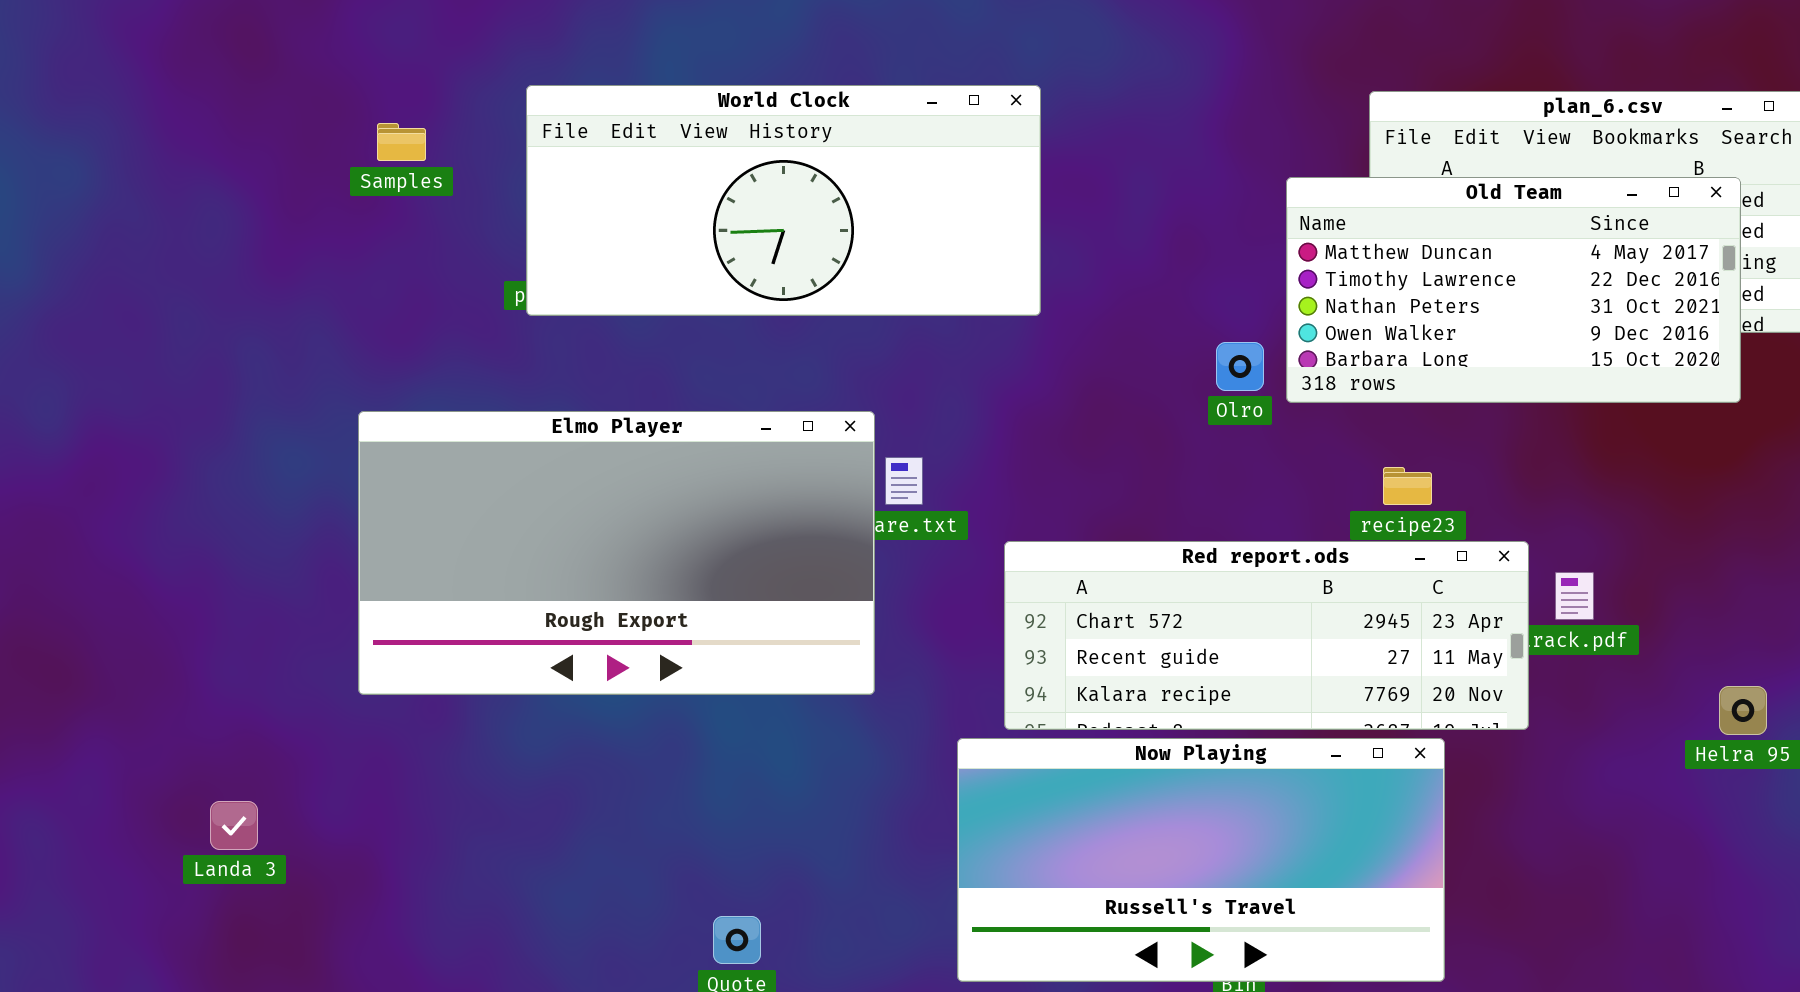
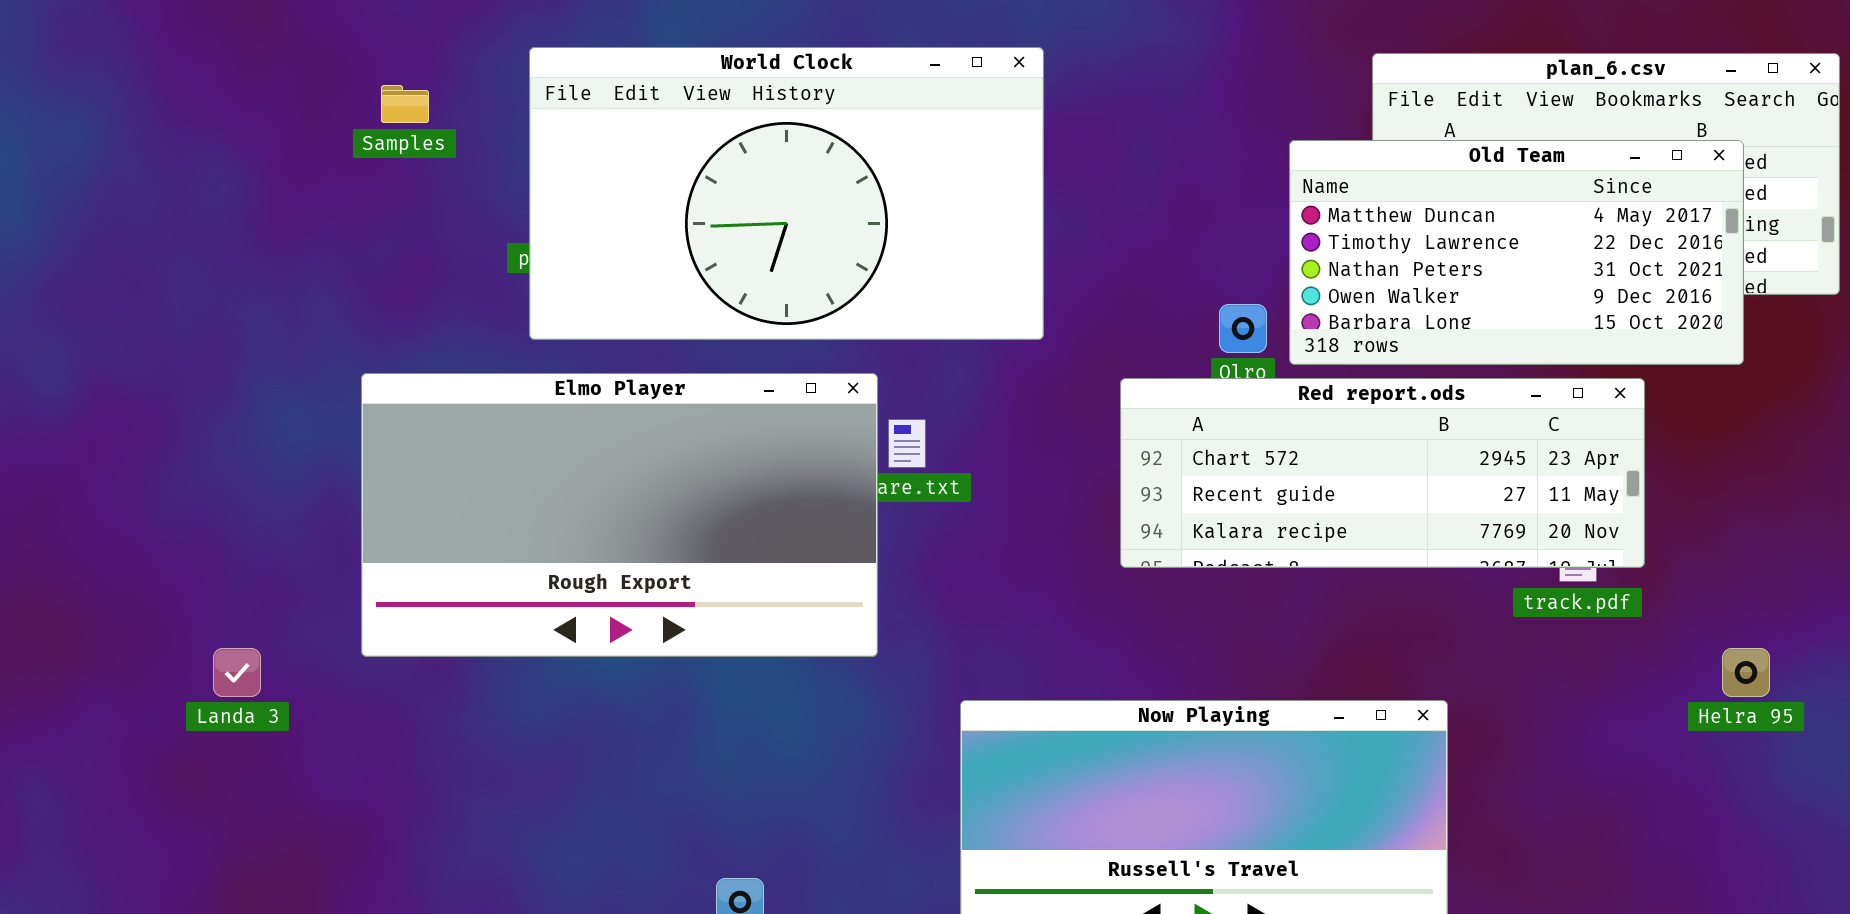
World Clock: [526,85,1041,316] -> [529,47,1044,340], resized
Red report.ods: [1004,541,1529,730] -> [1120,378,1645,568], moved
Landa 3: [210,801,258,850] -> [213,648,261,697], moved

